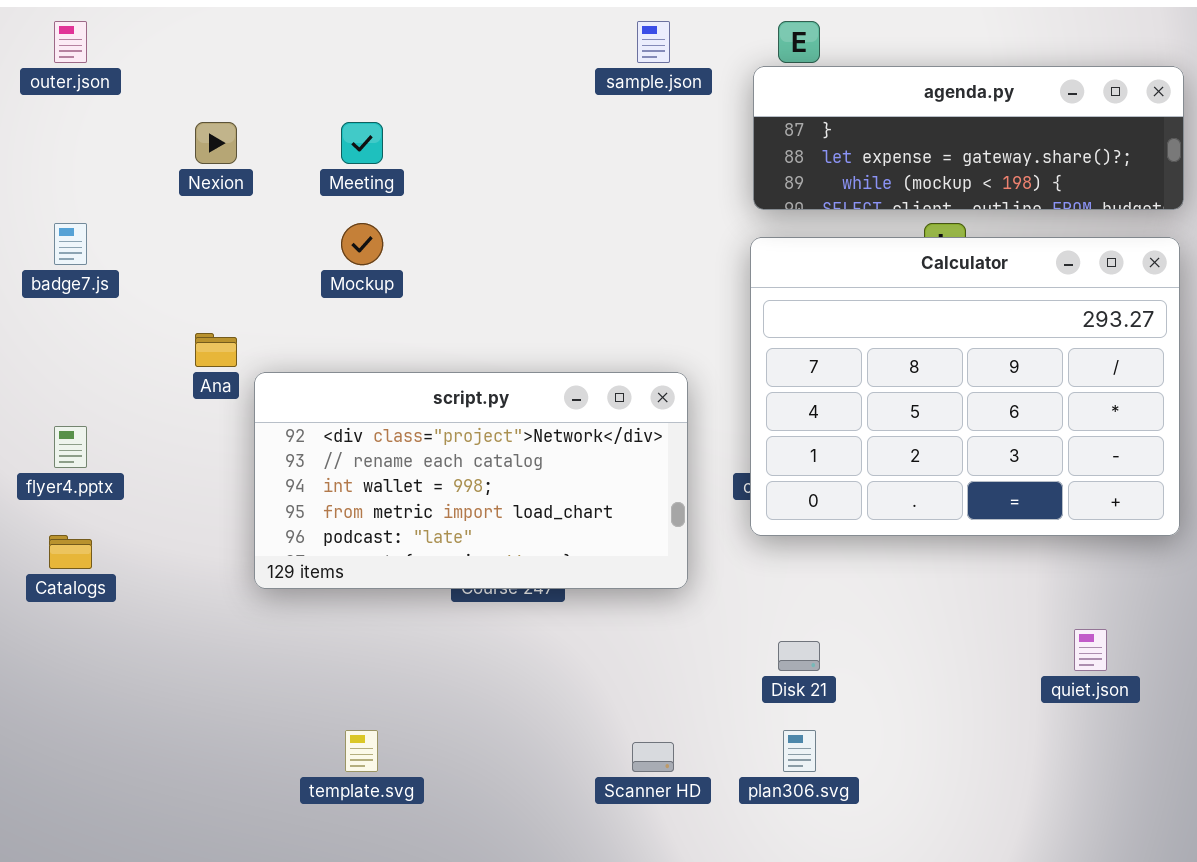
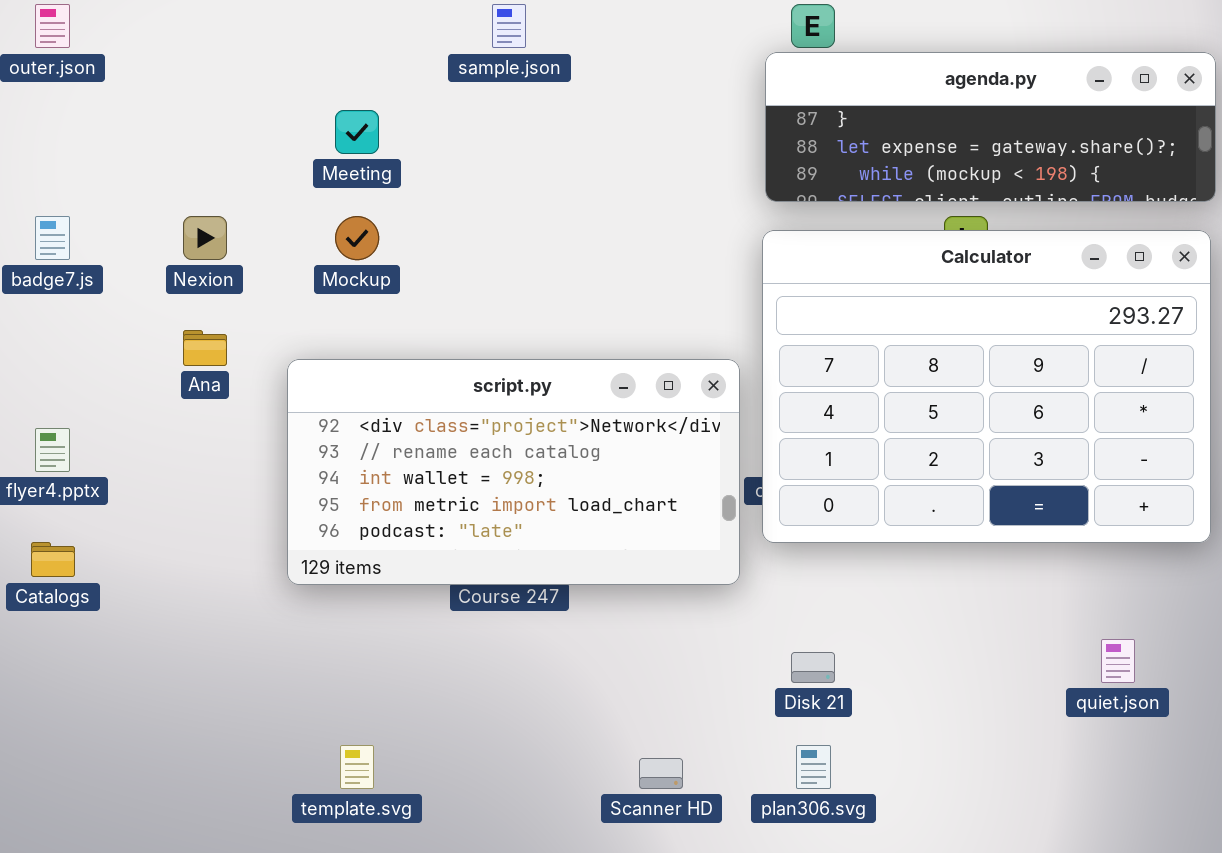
sample.json: [637,21,670,63] -> [492,4,526,48], moved
Nexion: [195,122,237,164] -> [183,216,227,260], moved
script.py: [254,372,688,589] -> [287,359,740,585], moved

